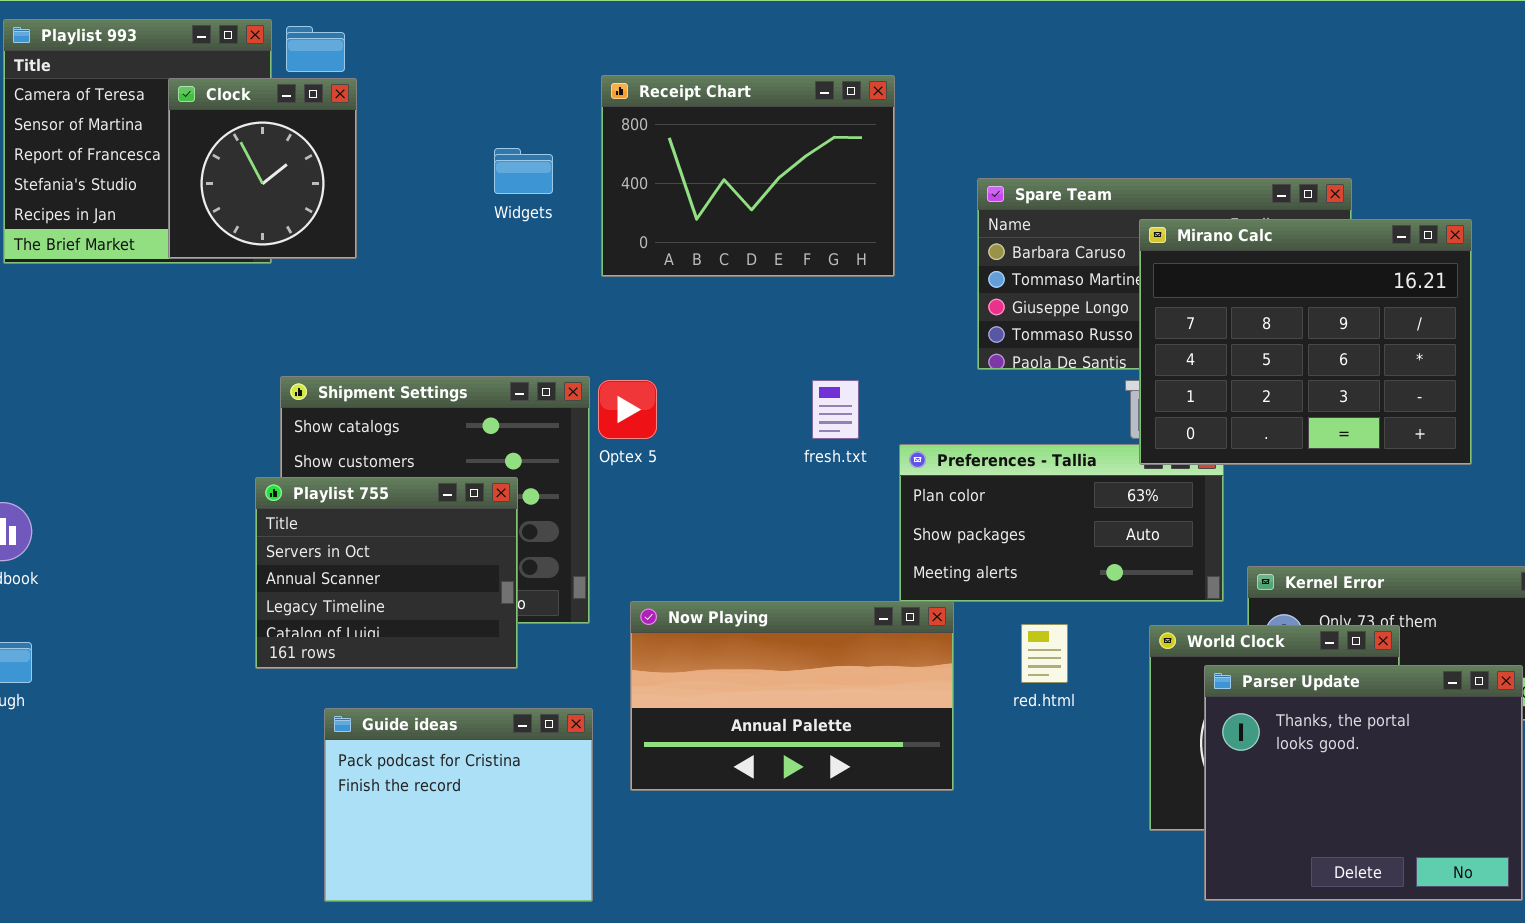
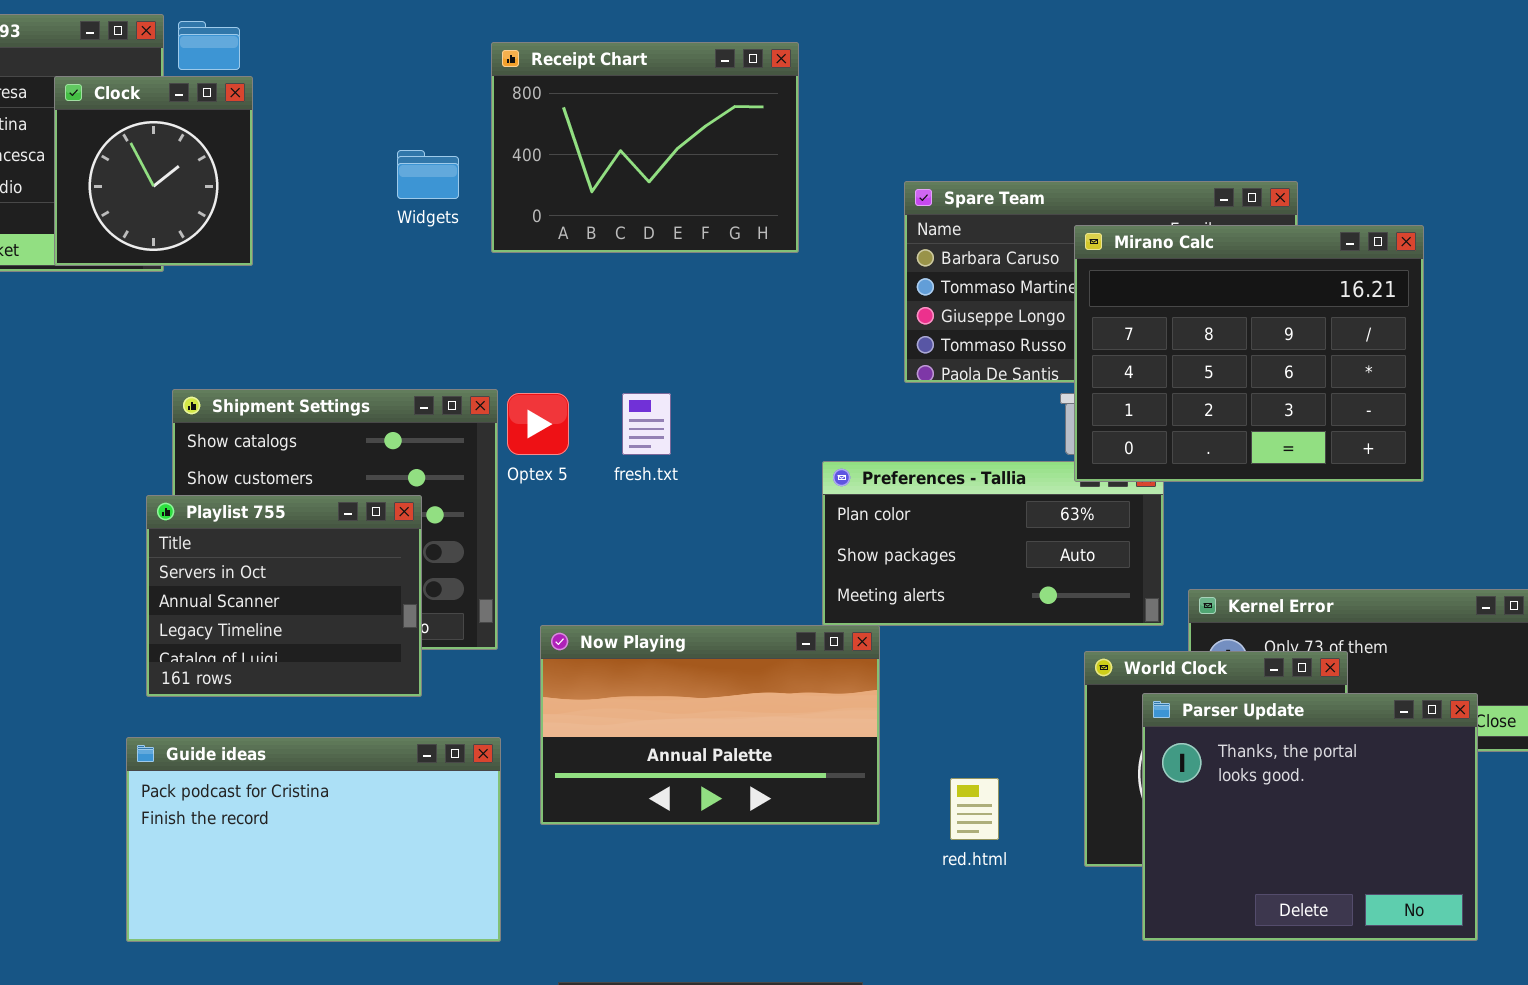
Receipt Chart: [601,75,895,277] -> [491,42,799,253], moved
fresh.txt: [812,380,859,439] -> [622,393,671,455], moved
red.html: [1021,624,1068,683] -> [950,778,999,840], moved
Guide ideas: [324,708,593,902] -> [126,737,501,942], resized

